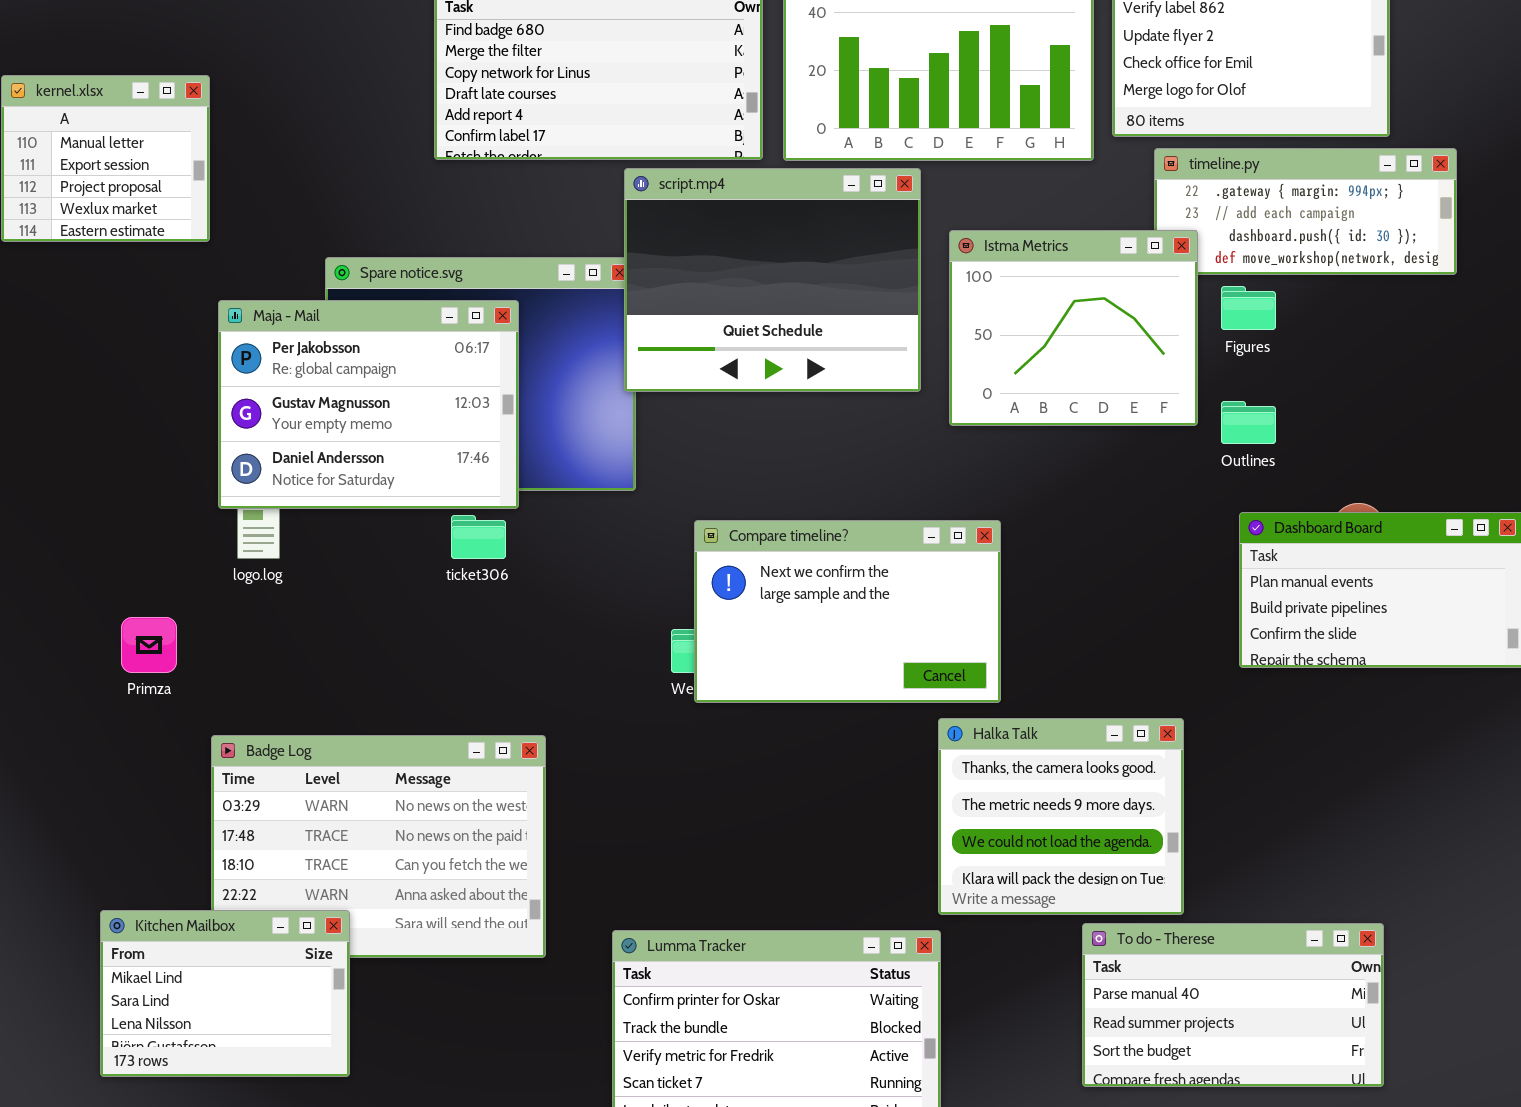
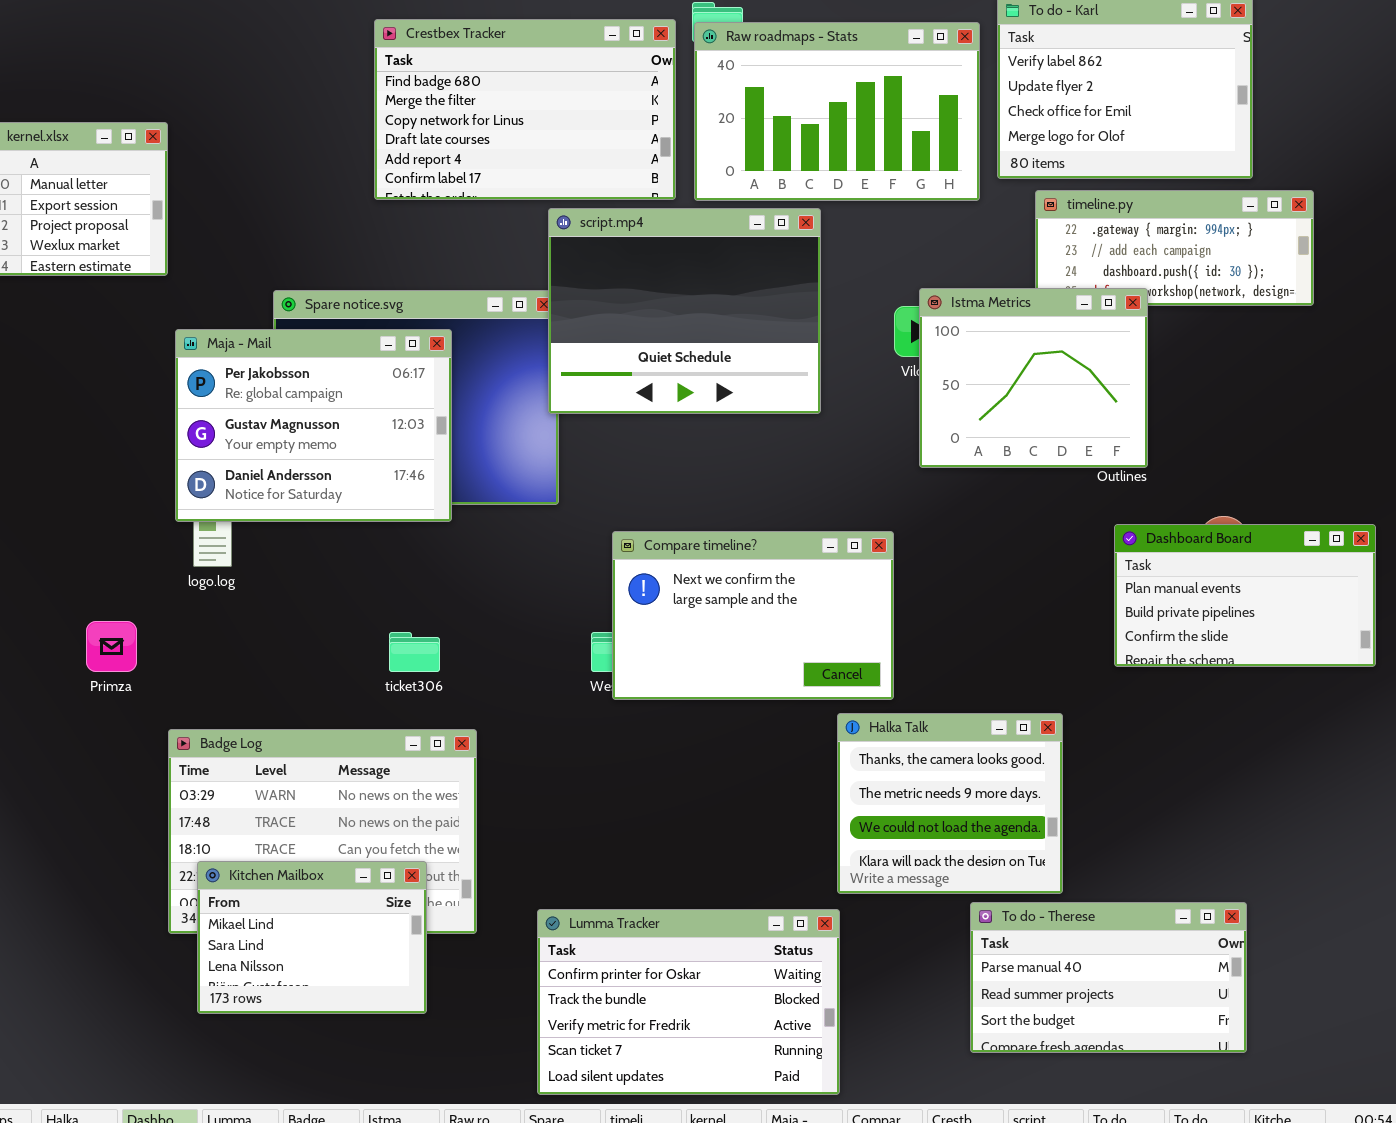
Istma Metrics: [949,230,1198,426] -> [919,288,1148,468], moved
ticket306: [451,515,506,559] -> [389,632,440,672], moved
Kitchen Mailbox: [100,910,350,1077] -> [197,861,427,1014], moved

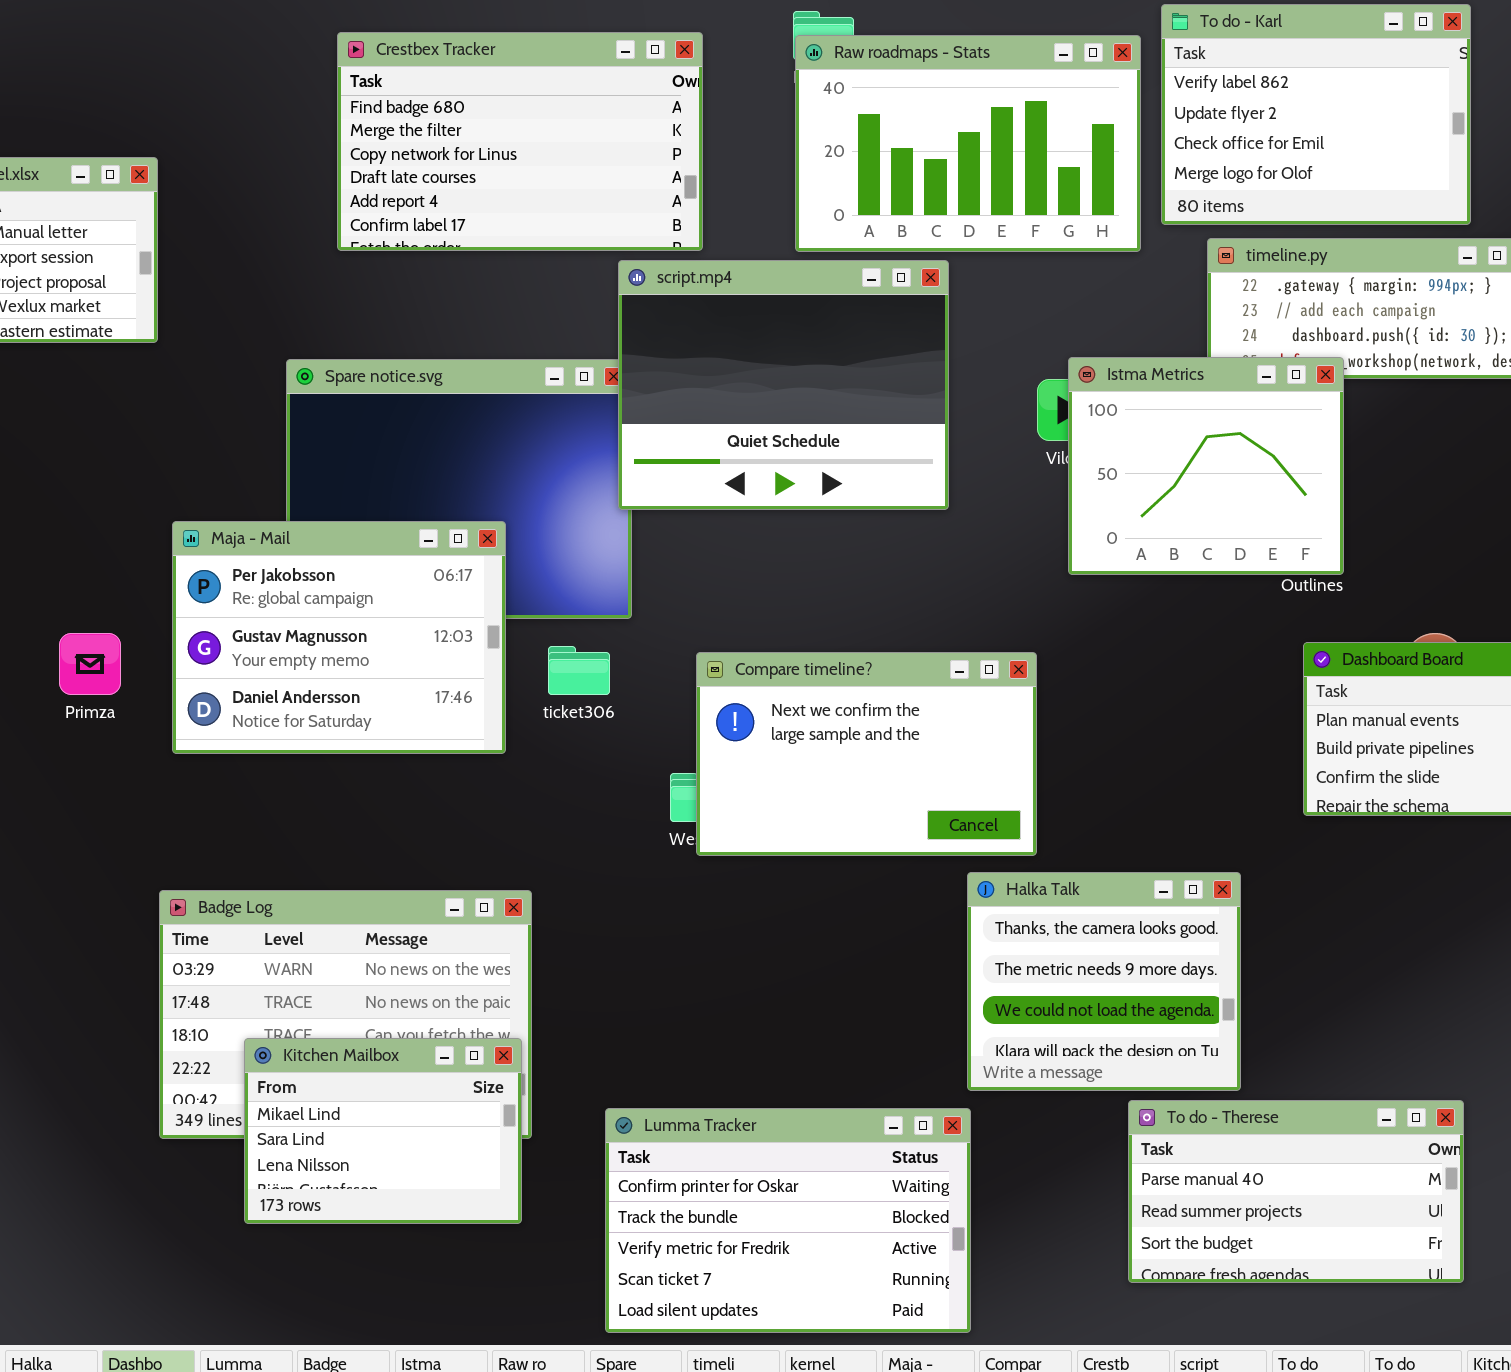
Crestbex Tracker: [374,19,676,200] -> [337,32,703,251], moved
Maja - Mail: [175,329,452,522] -> [172,521,506,754], moved
Primza: [86,621,137,672] -> [59,633,121,695], moved
ticket306: [389,632,440,672] -> [548,646,610,695], moved
Kitchen Mailbox: [197,861,427,1014] -> [244,1038,522,1224], moved

